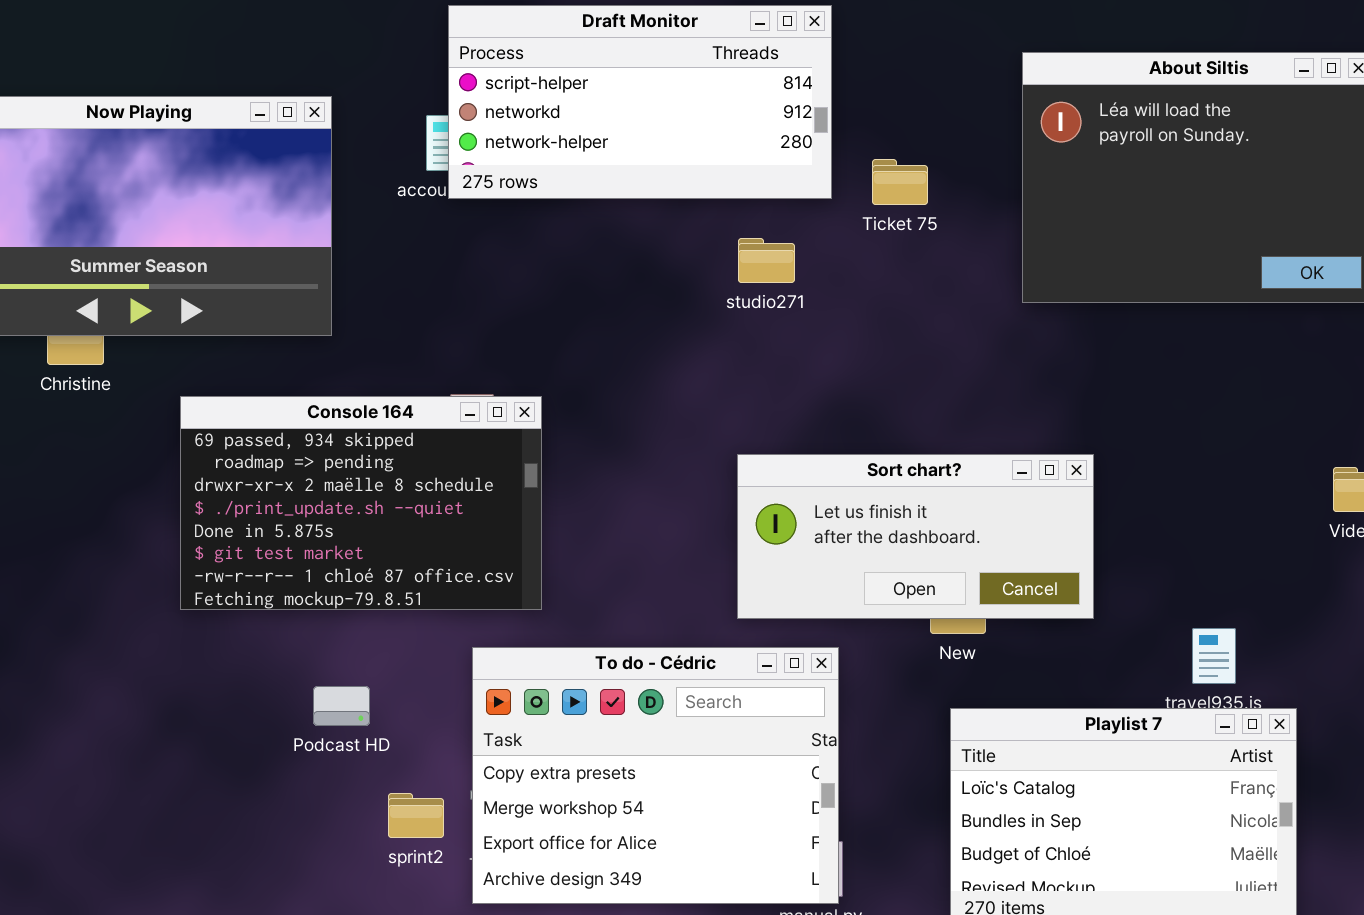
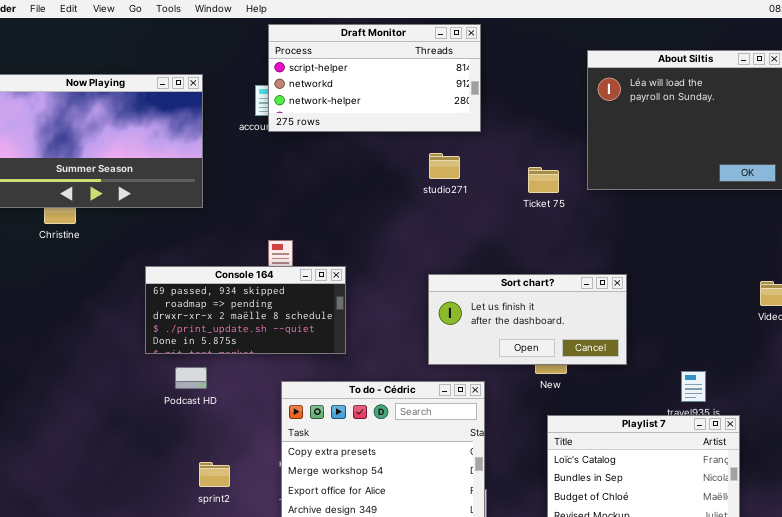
Ticket 75: [872,159,928,205] -> [528,167,559,193], moved
Console 164: [180,396,542,610] -> [145,266,346,354], moved, resized
Podcast HD: [313,686,370,726] -> [175,367,207,389], moved
sprint2: [388,793,444,838] -> [199,462,230,487], moved

